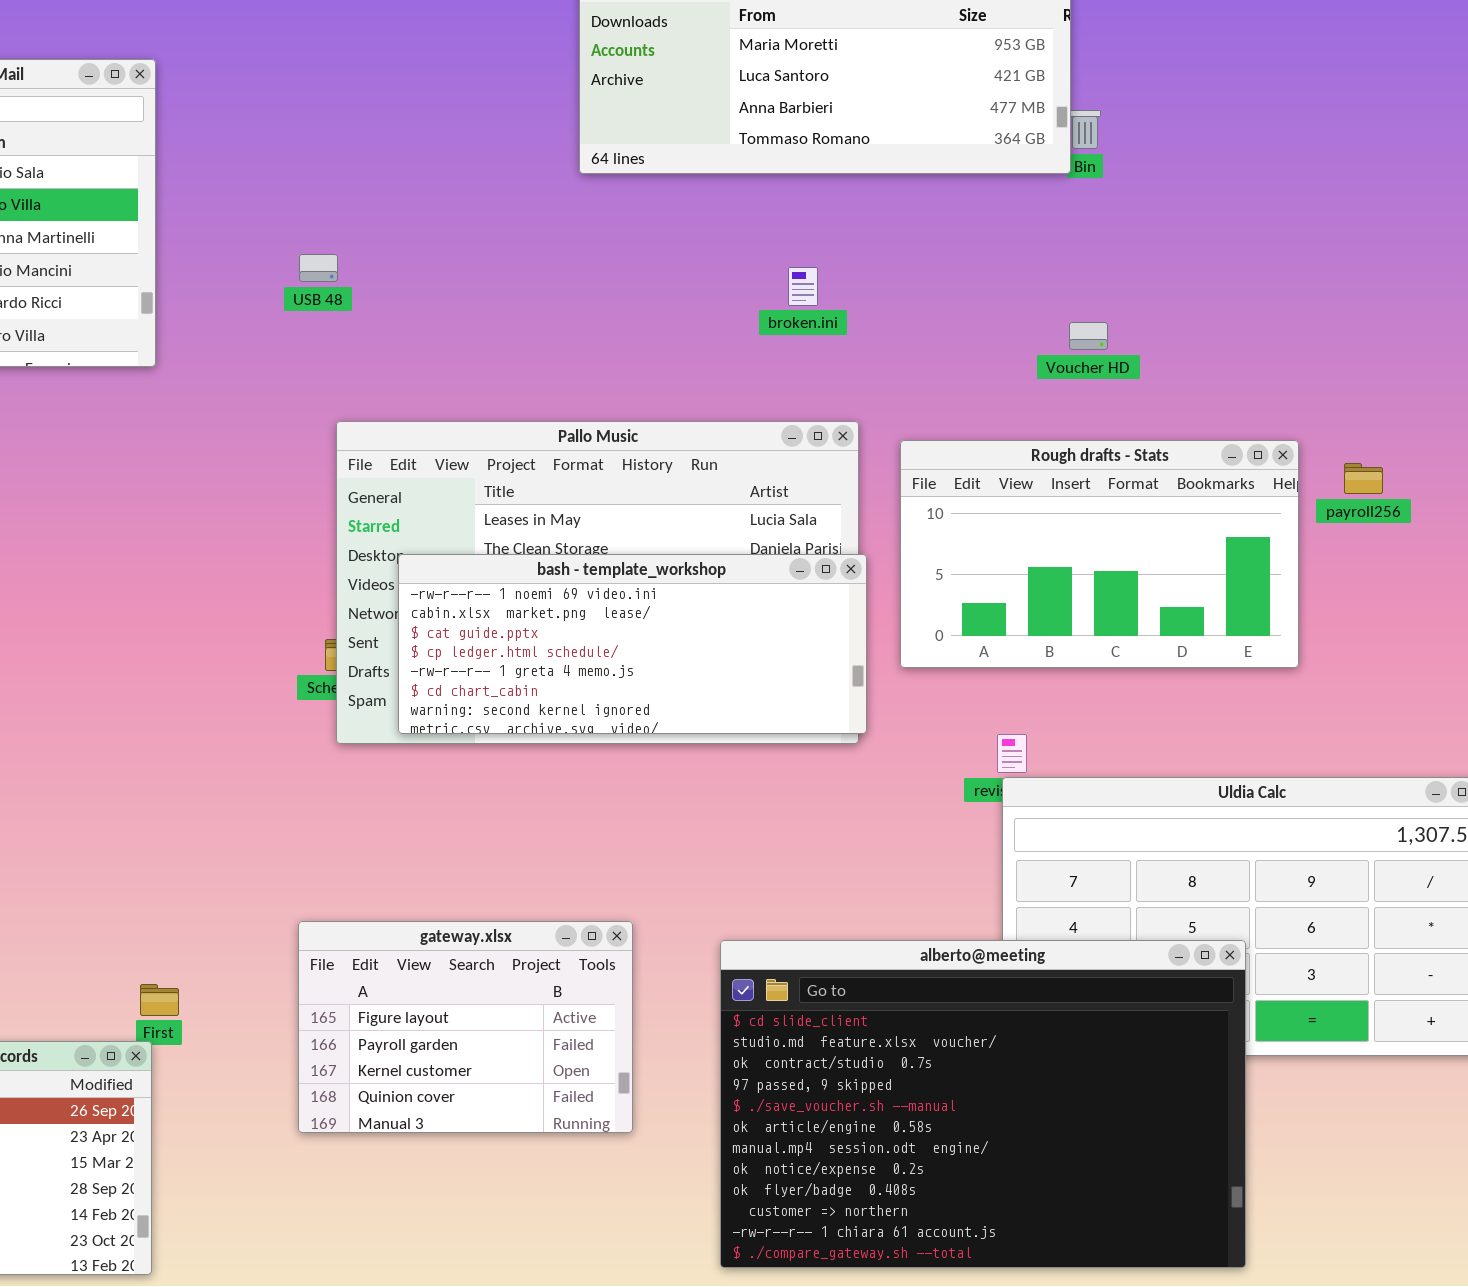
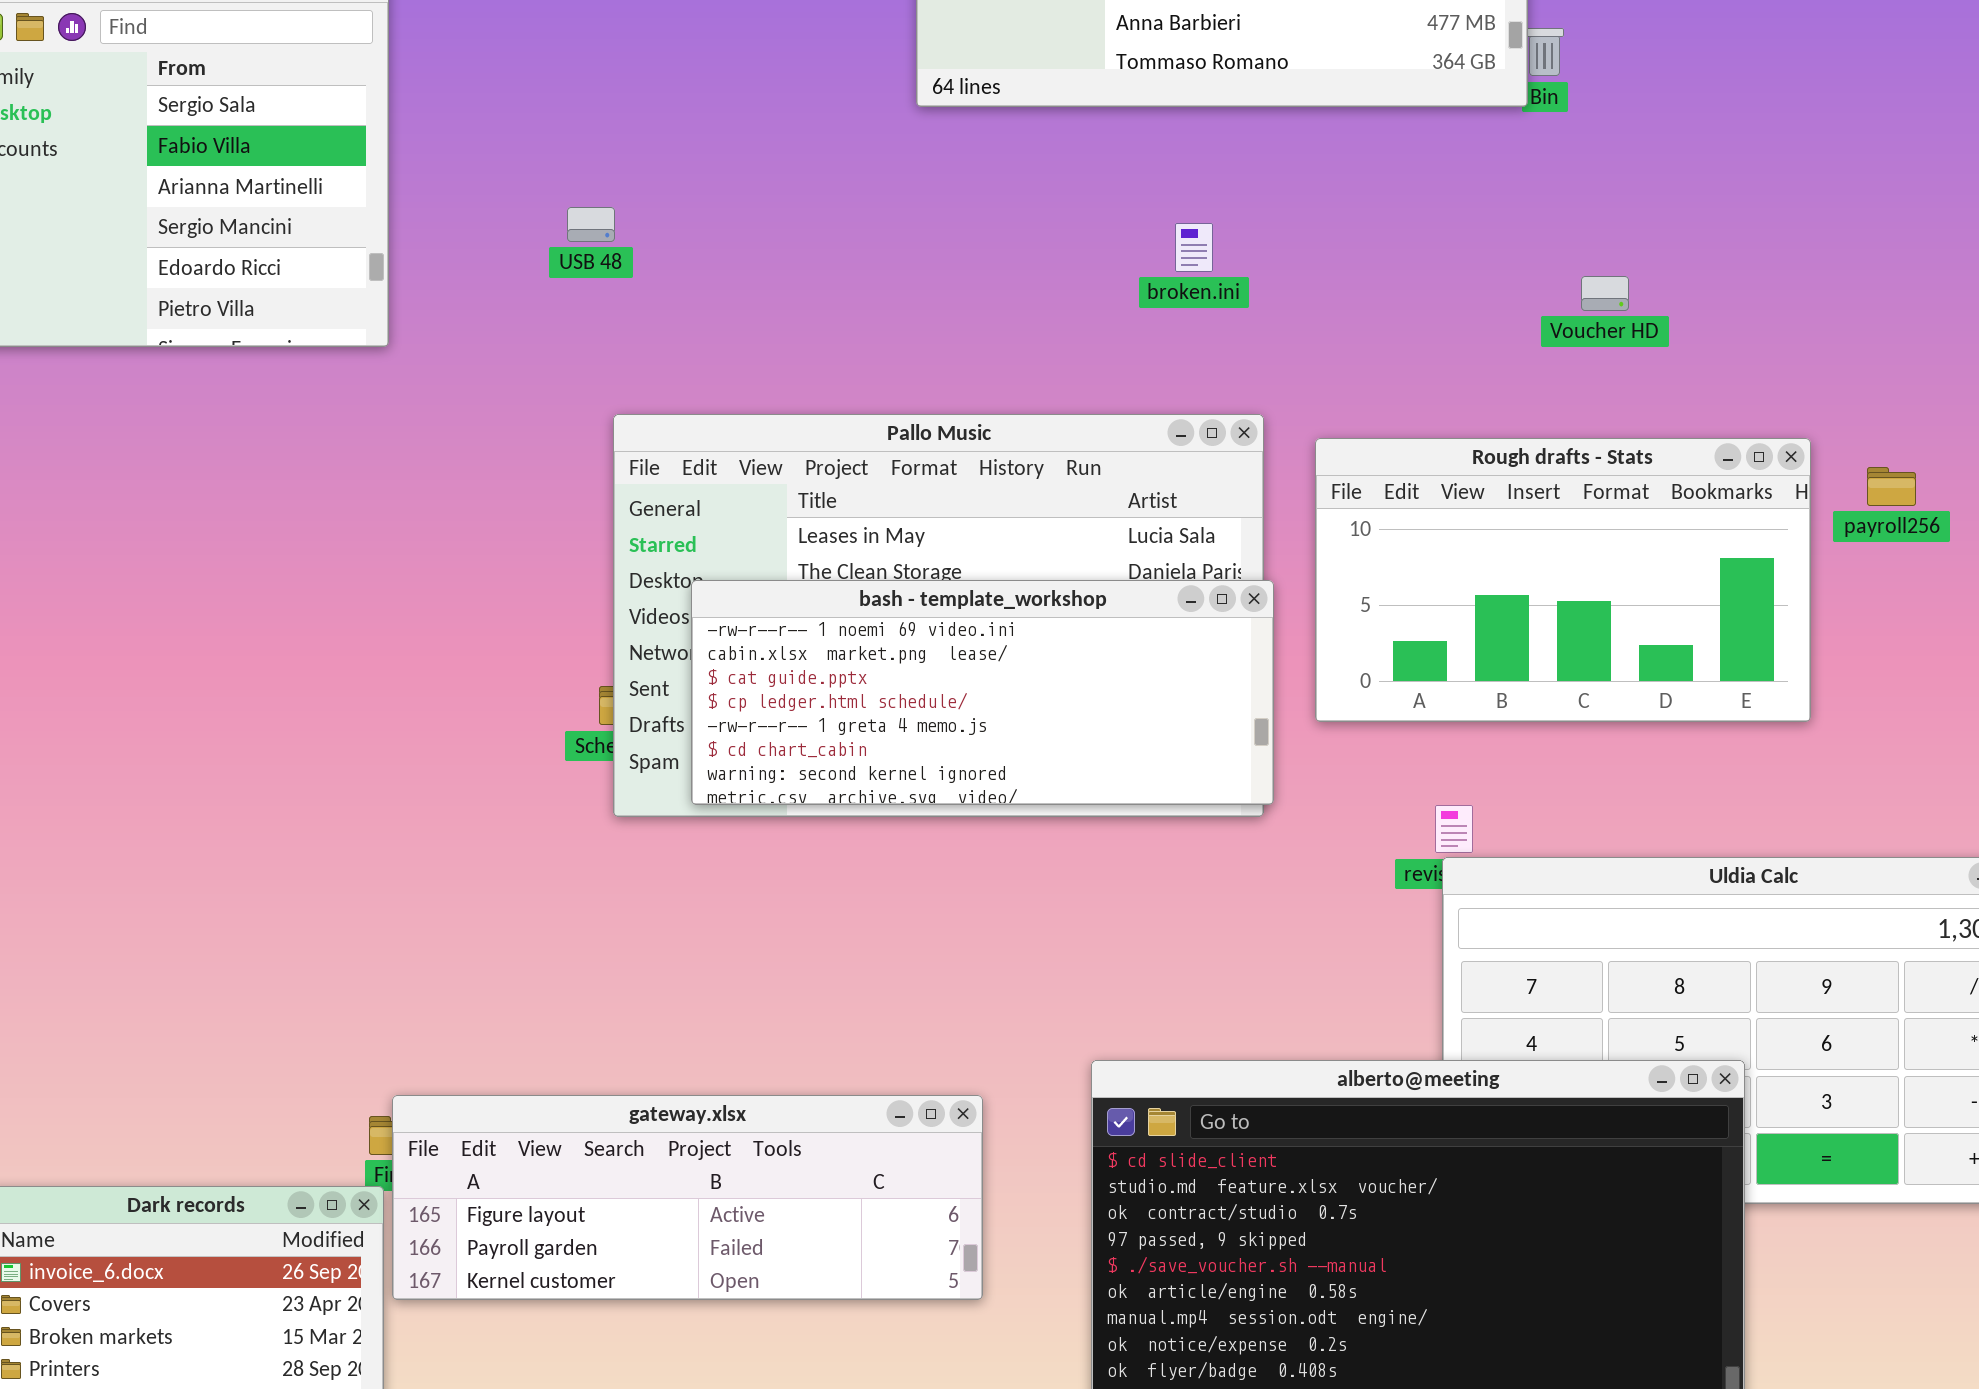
Voucher HD: [1069,322,1108,350] -> [1581,276,1629,311], moved
gateway.xlsx: [298,921,633,1133] -> [392,1095,983,1300], resized

